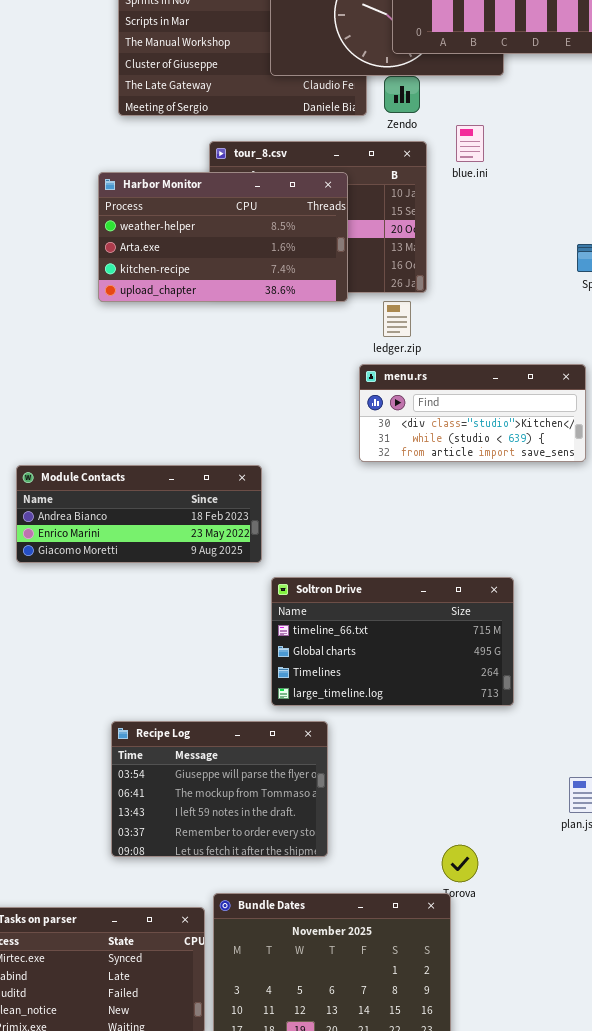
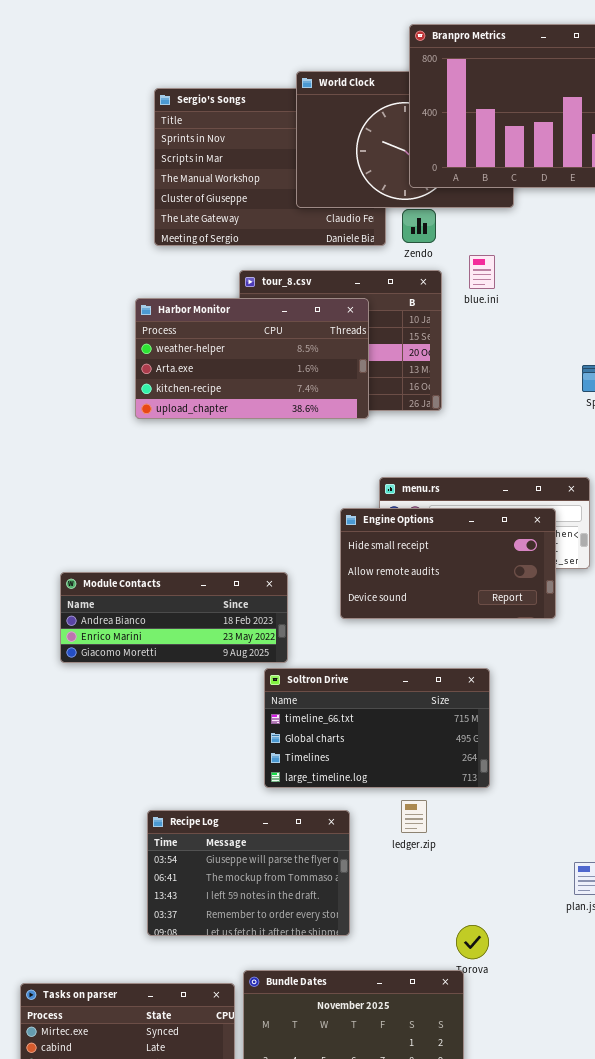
ledger.zip: [383,301,411,337] -> [401,800,427,833], moved
Engine Options: none -> [340,508,556,619], opened
Soltron Drive: [271,577,514,706] -> [264,668,490,788], moved

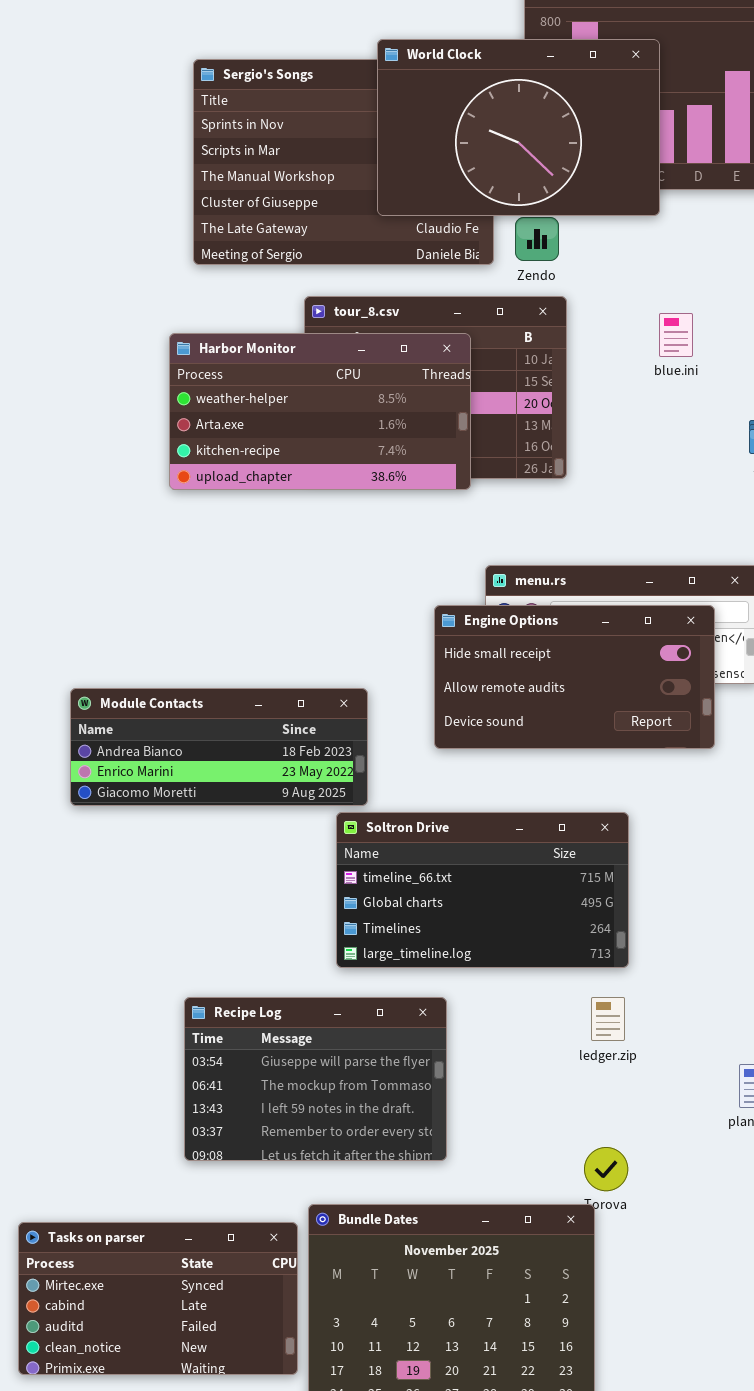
World Clock: [296,71,514,208] -> [377,39,660,216], raised
blue.ini: [469,255,495,289] -> [659,313,693,357], moved
ledger.zip: [401,800,427,833] -> [591,997,625,1041], moved

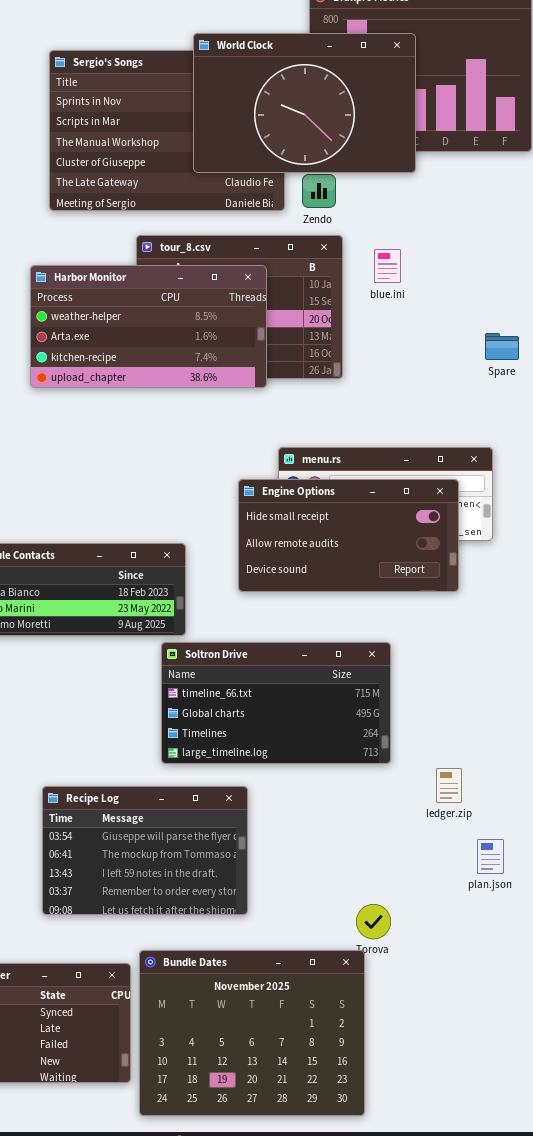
blue.ini: [659,313,693,357] -> [374,249,401,283], moved
ledger.zip: [591,997,625,1041] -> [436,768,462,803], moved

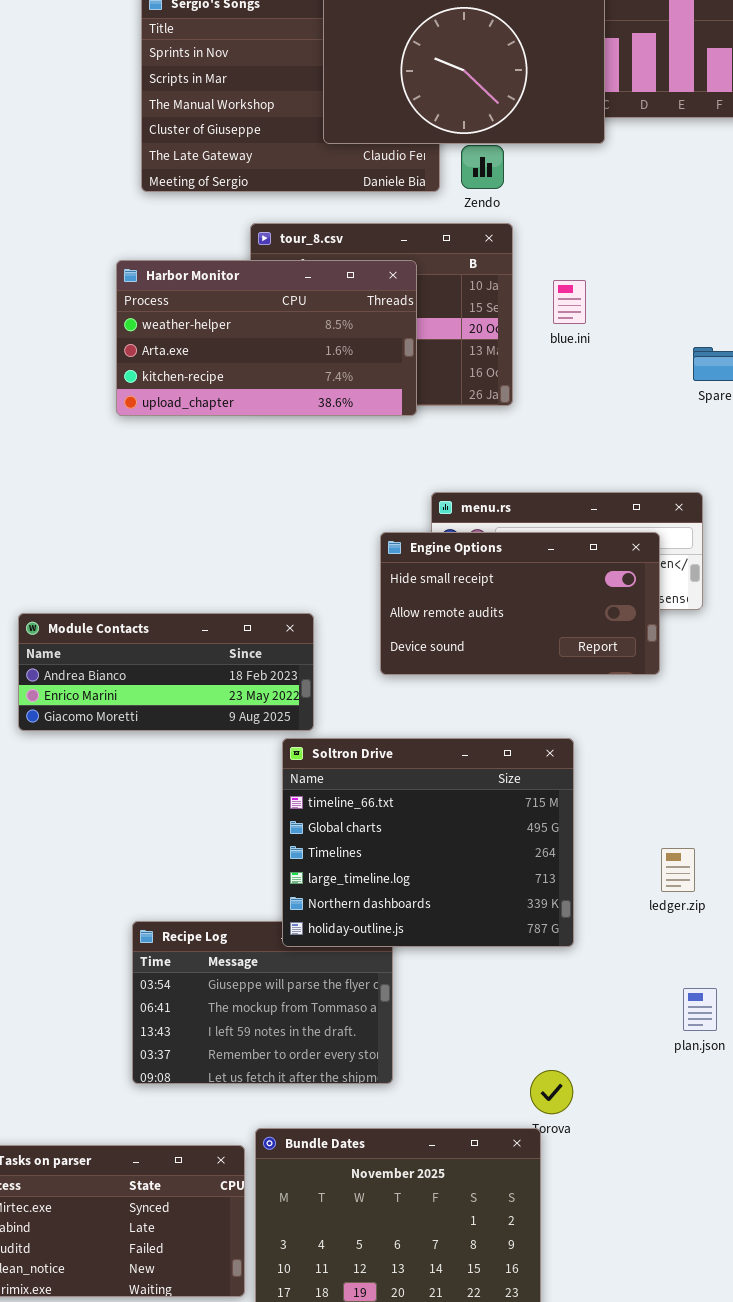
blue.ini: [374,249,401,283] -> [553,280,586,324], moved
Soltron Drive: [161,642,391,764] -> [282,738,574,947], resized
ledger.zip: [436,768,462,803] -> [661,848,695,892], moved

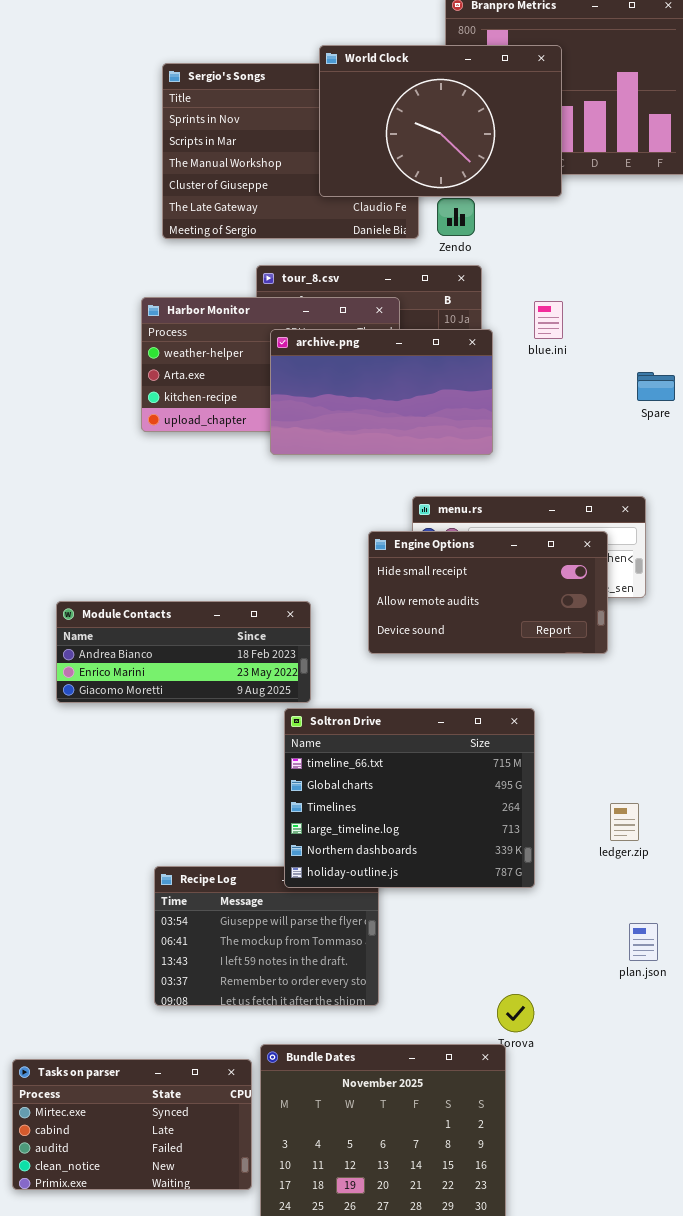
blue.ini: [553,280,586,324] -> [534,301,563,339], moved
archive.png: none -> [270,329,493,455], opened

